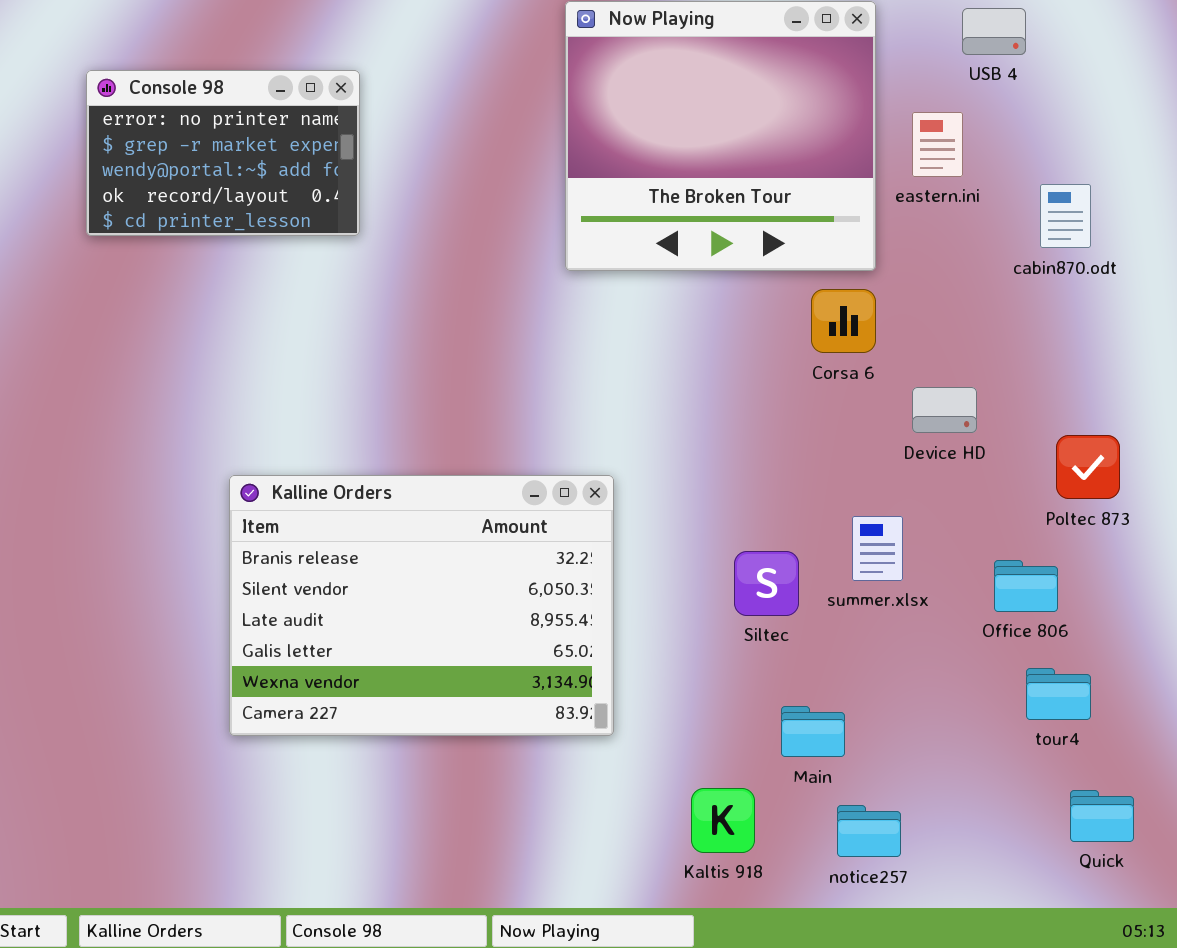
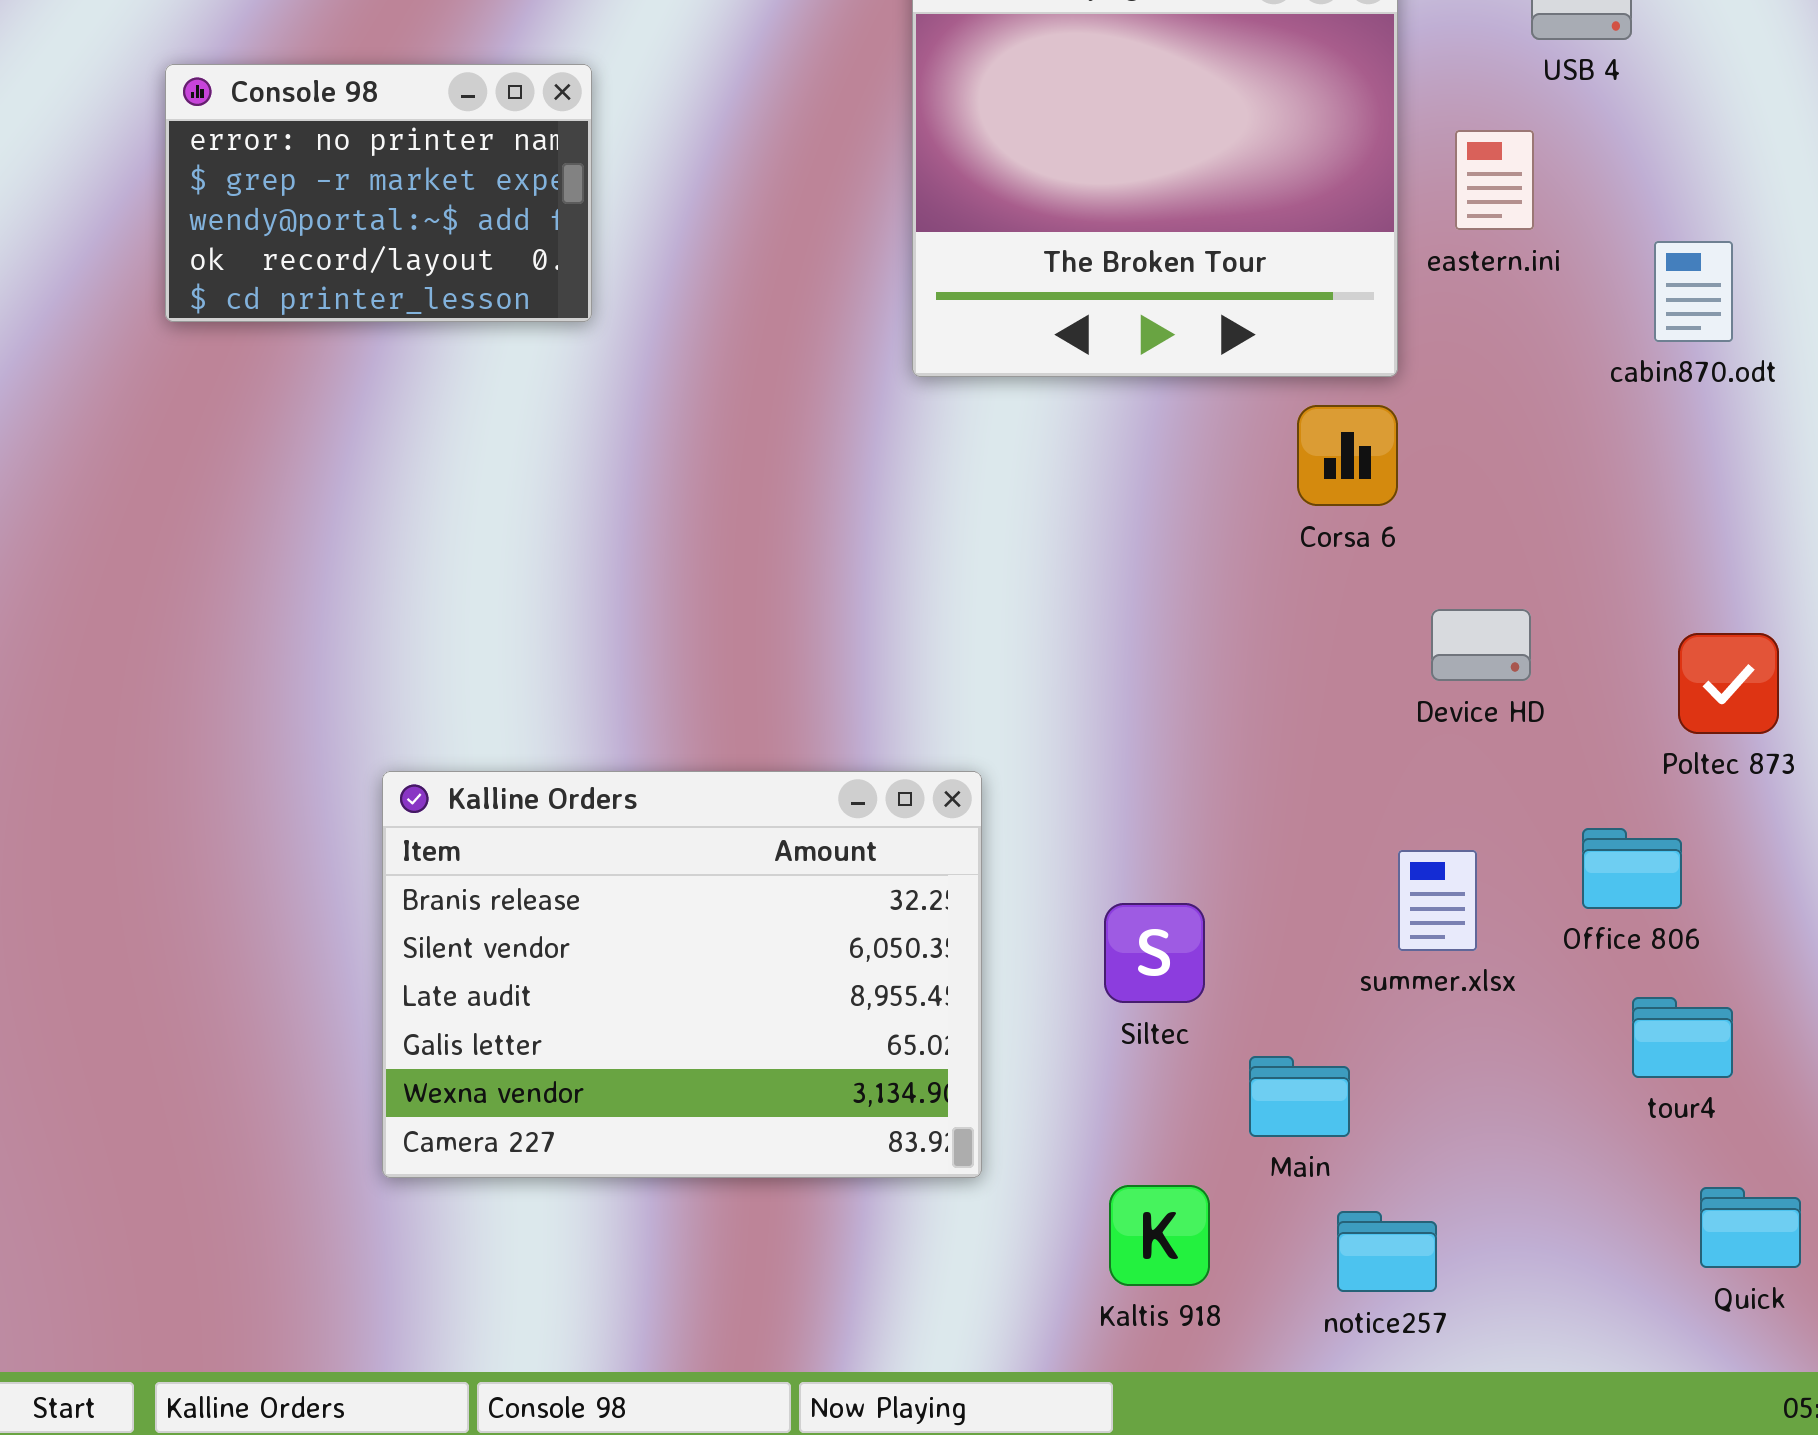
Device HD: [912,387,977,433] -> [1431,609,1531,681], moved
Kalline Orders: [229,475,614,736] -> [382,771,982,1178], moved
summer.xlsx: [852,516,903,581] -> [1398,850,1477,951], moved
Siltec: [734,551,799,616] -> [1104,903,1205,1003], moved

